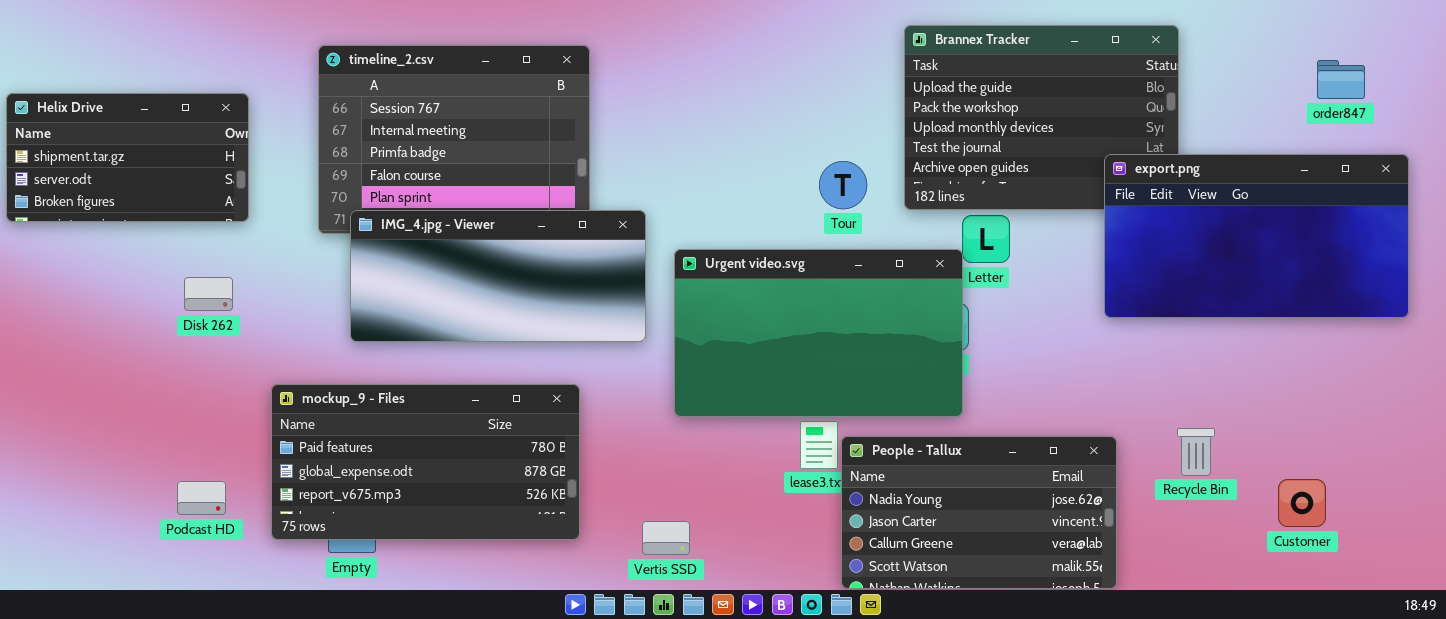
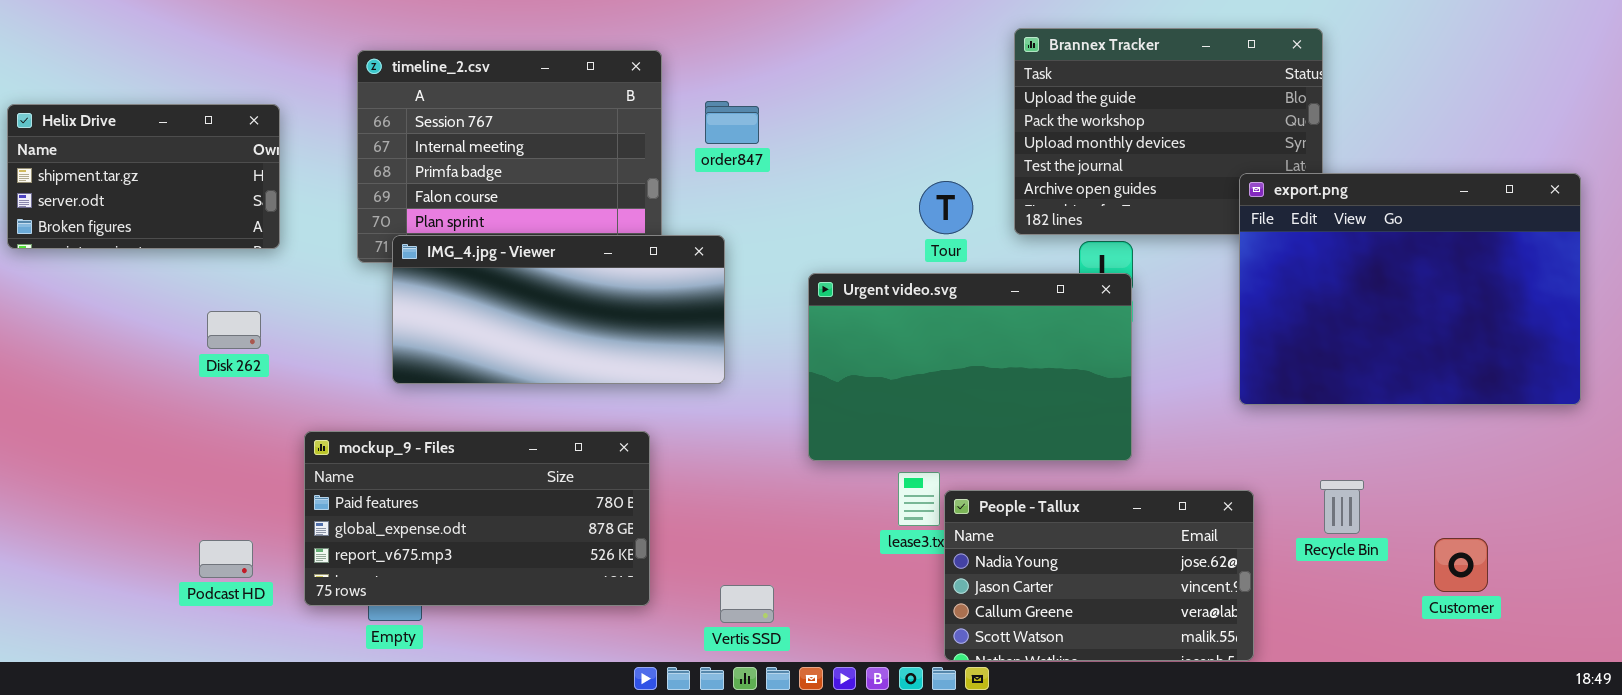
order847: [1317,60,1365,99] -> [705,101,759,144], moved
export.png: [1104,154,1409,318] -> [1239,173,1581,405], resized
Urgent video.svg: [674,249,963,417] -> [808,273,1132,461], moved

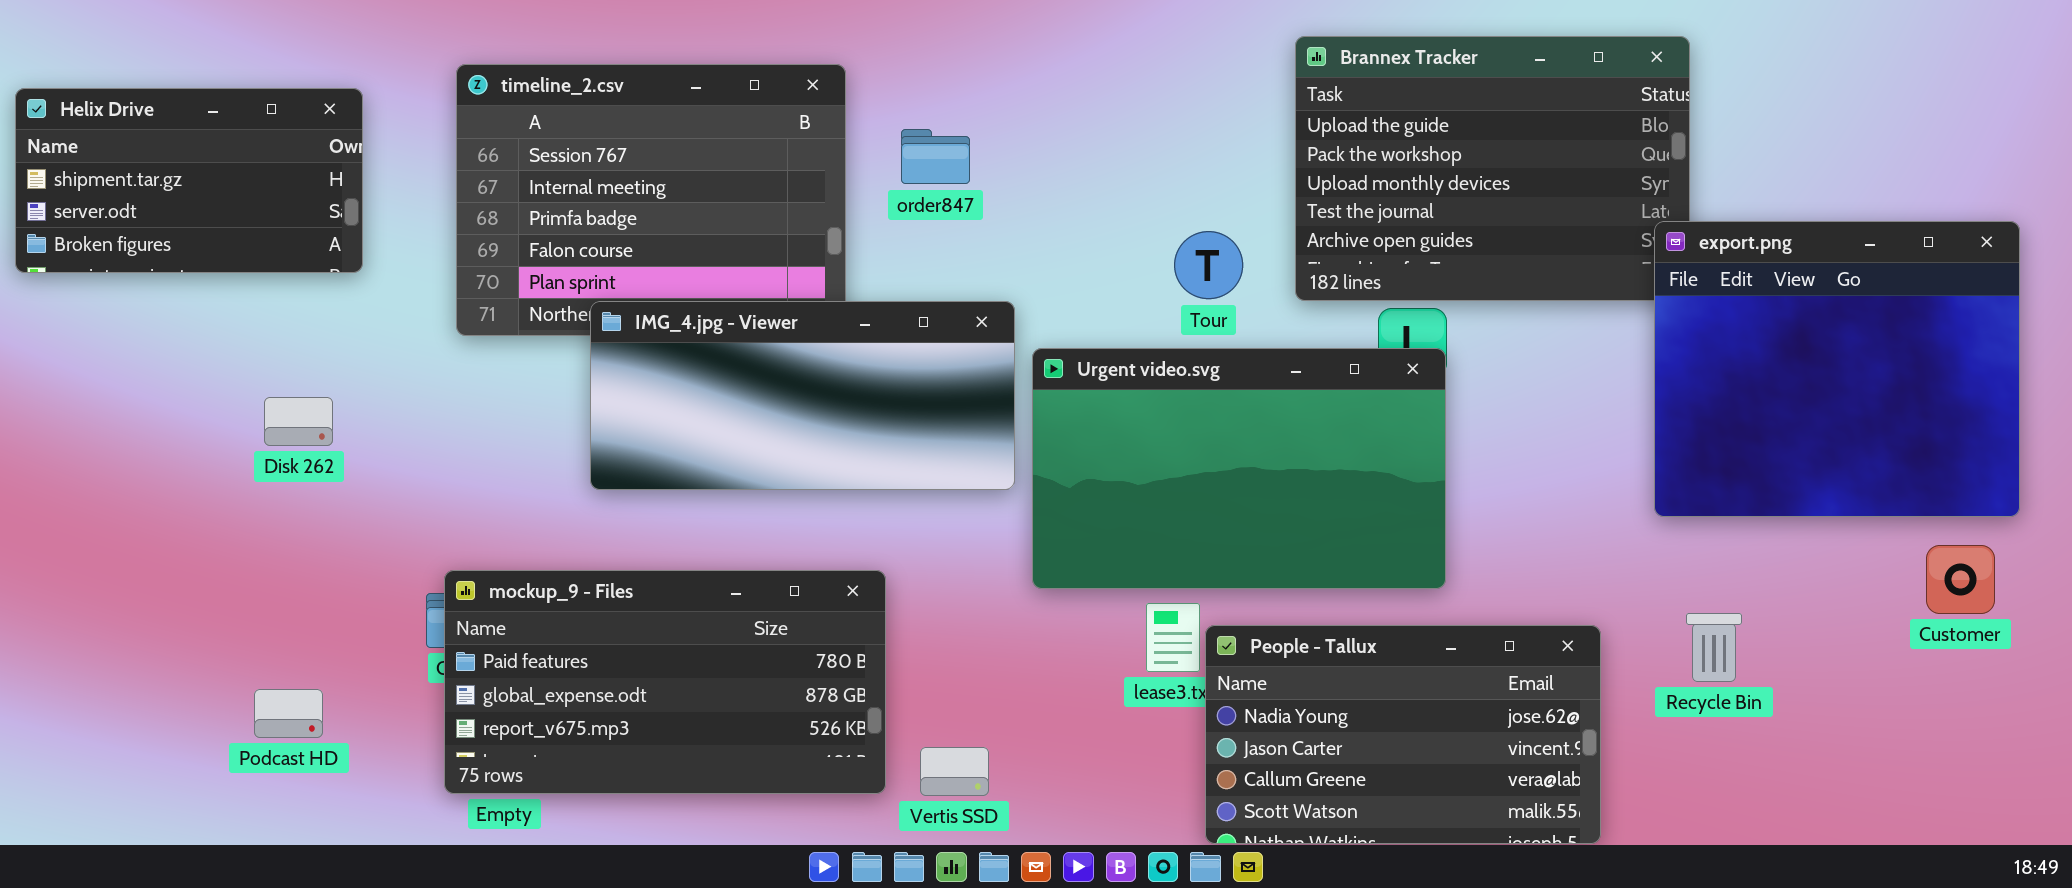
Helix Drive: [7,104,280,249] -> [15,88,363,273], moved
export.png: [1239,173,1581,405] -> [1654,221,2020,517], resized
IMG_4.jpg - Viewer: [392,235,725,384] -> [590,301,1015,490], moved
mockup_9 - Files: [304,431,650,606] -> [444,570,886,794], moved
Customer: [1434,538,1488,592] -> [1926,545,1995,614], moved

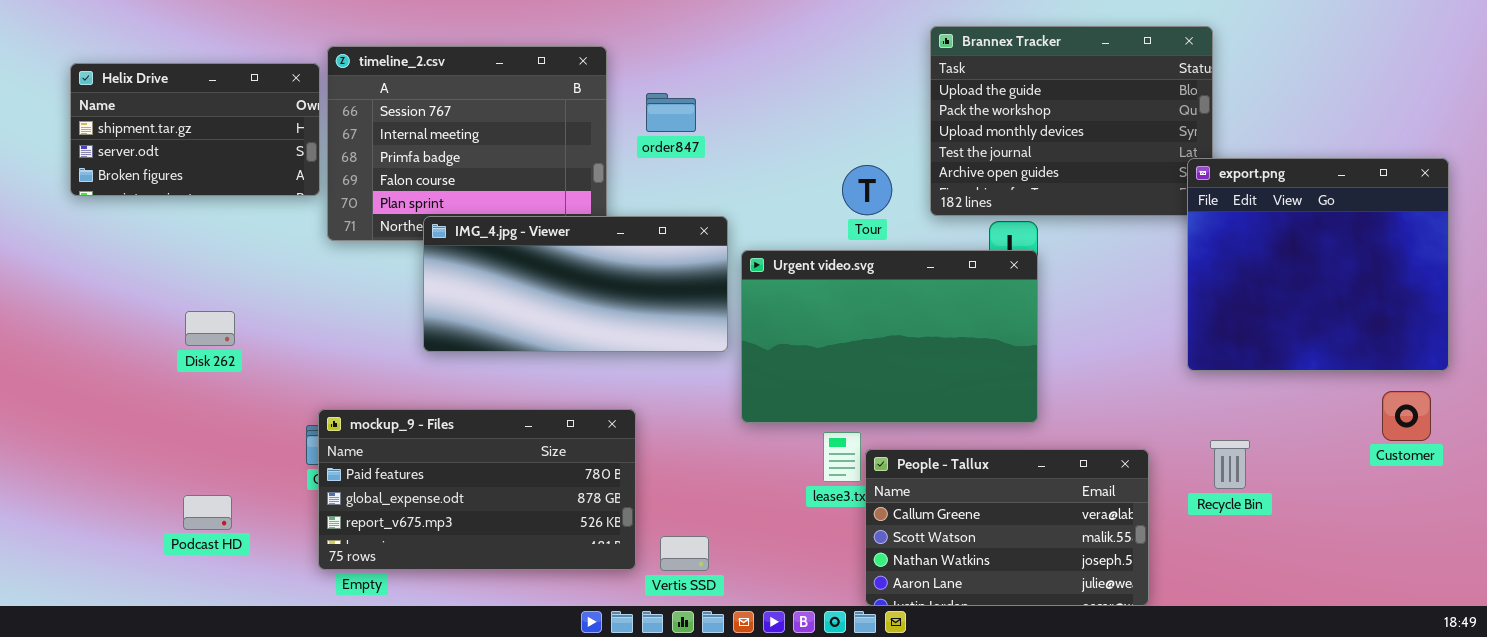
Helix Drive: [15,88,363,273] -> [70,63,320,196], moved
Disk 262: [264,397,333,446] -> [185,311,235,346], moved
People - Tallux: [1205,625,1601,844] -> [865,449,1149,606], scrolled down 2 rows

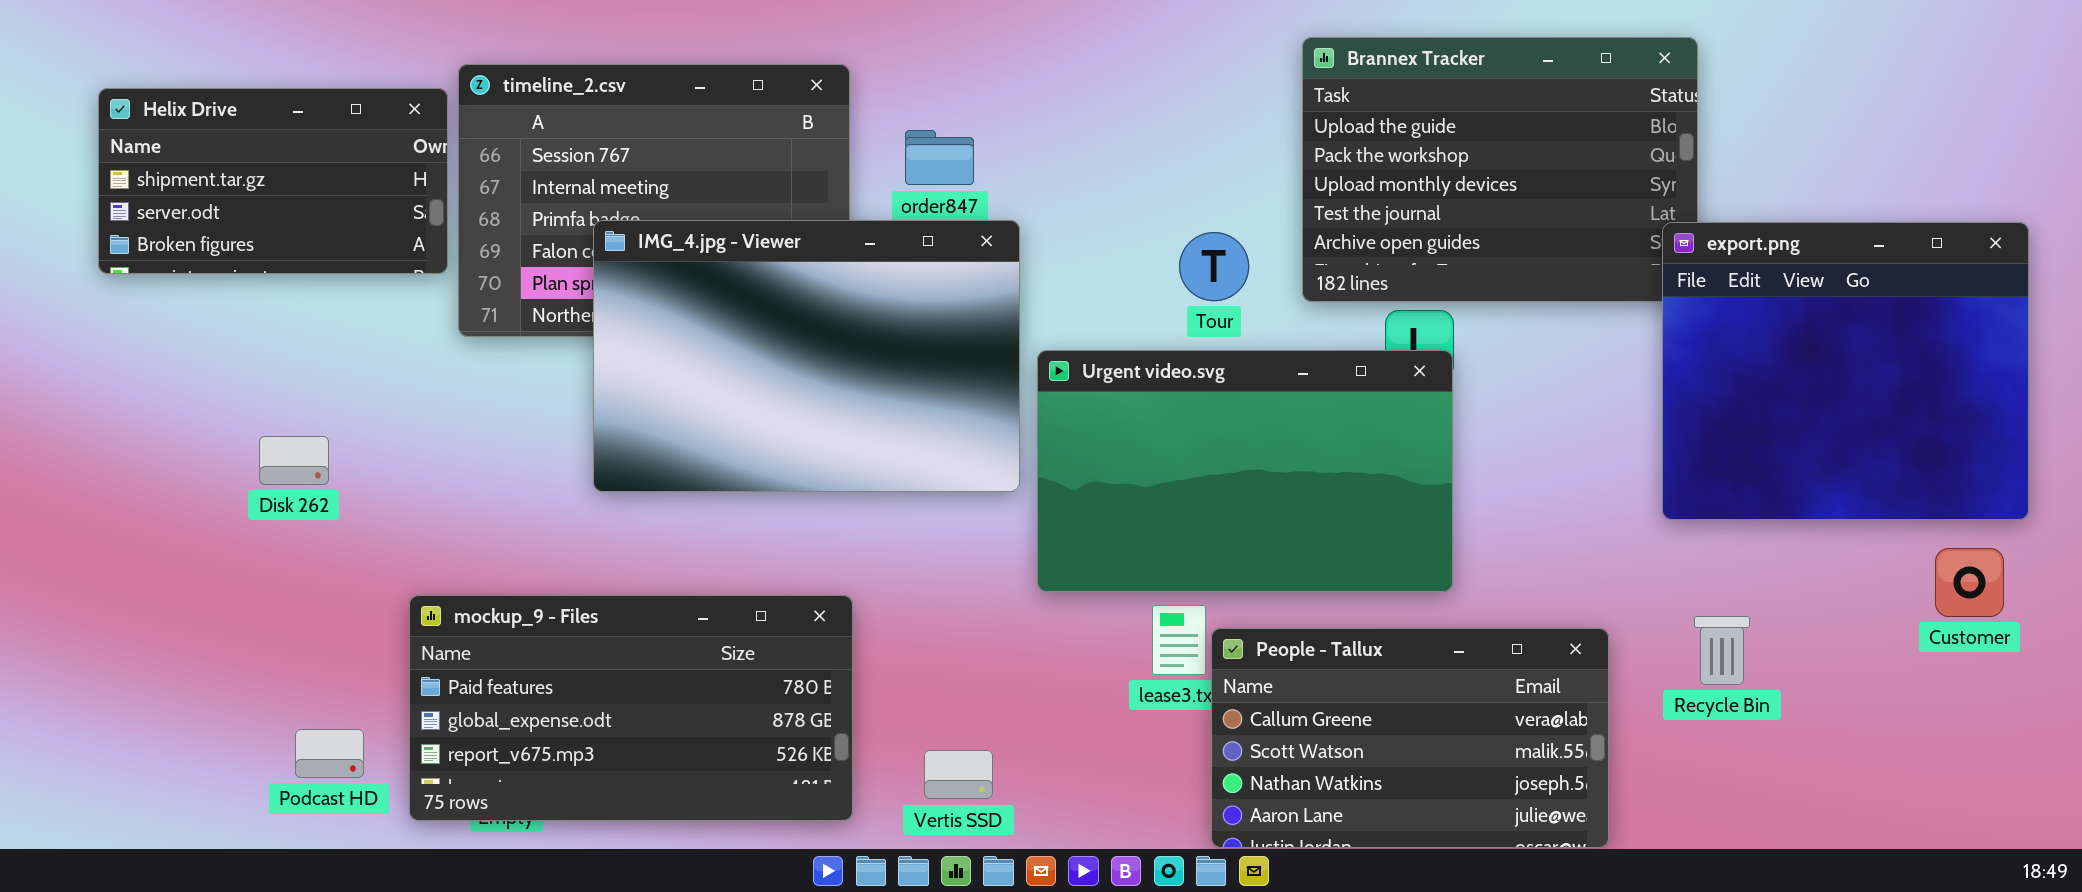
IMG_4.jpg - Viewer: [423,216,728,352] -> [593,220,1020,492], resized
mockup_9 - Files: [318,409,636,570] -> [409,595,853,821], moved
Podcast HD: [183,495,232,530] -> [295,729,364,778], moved

